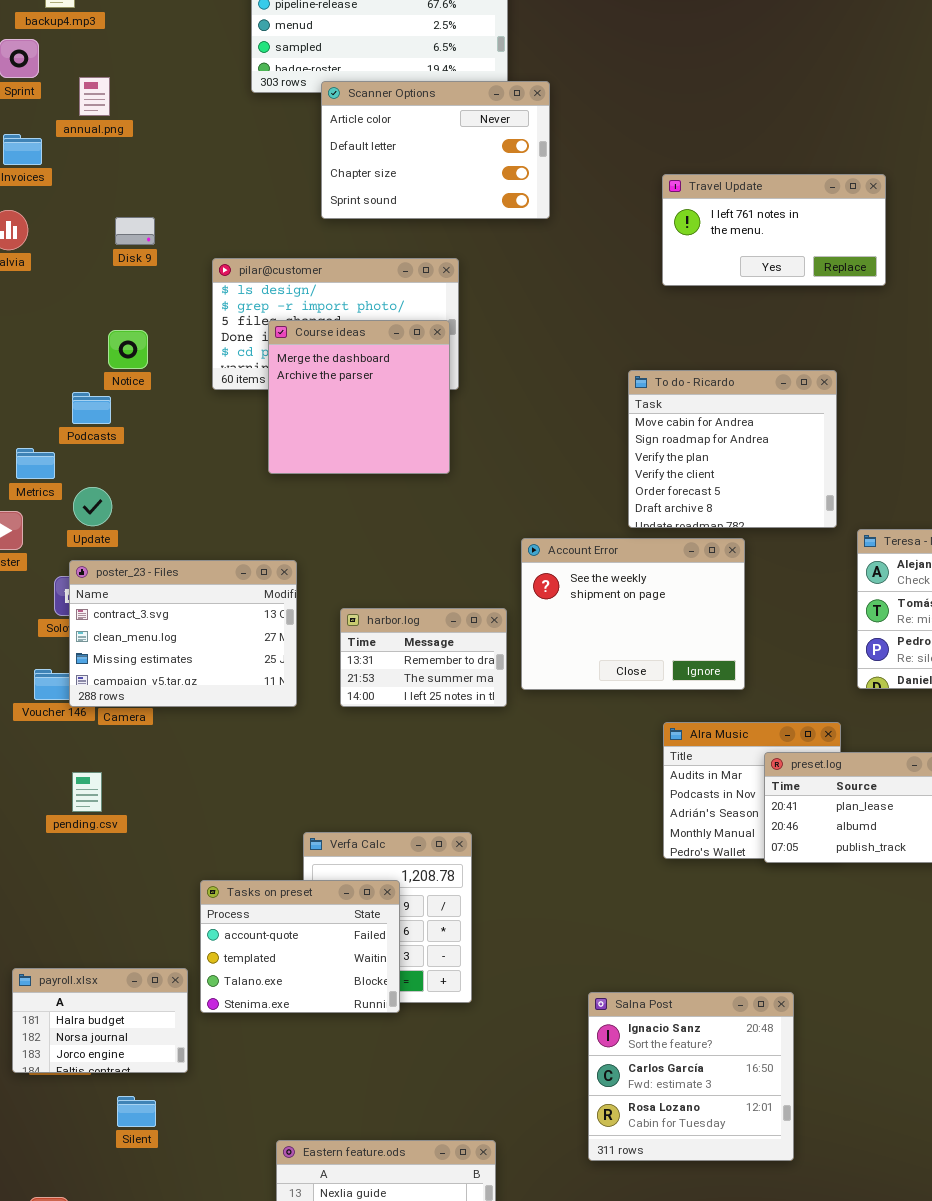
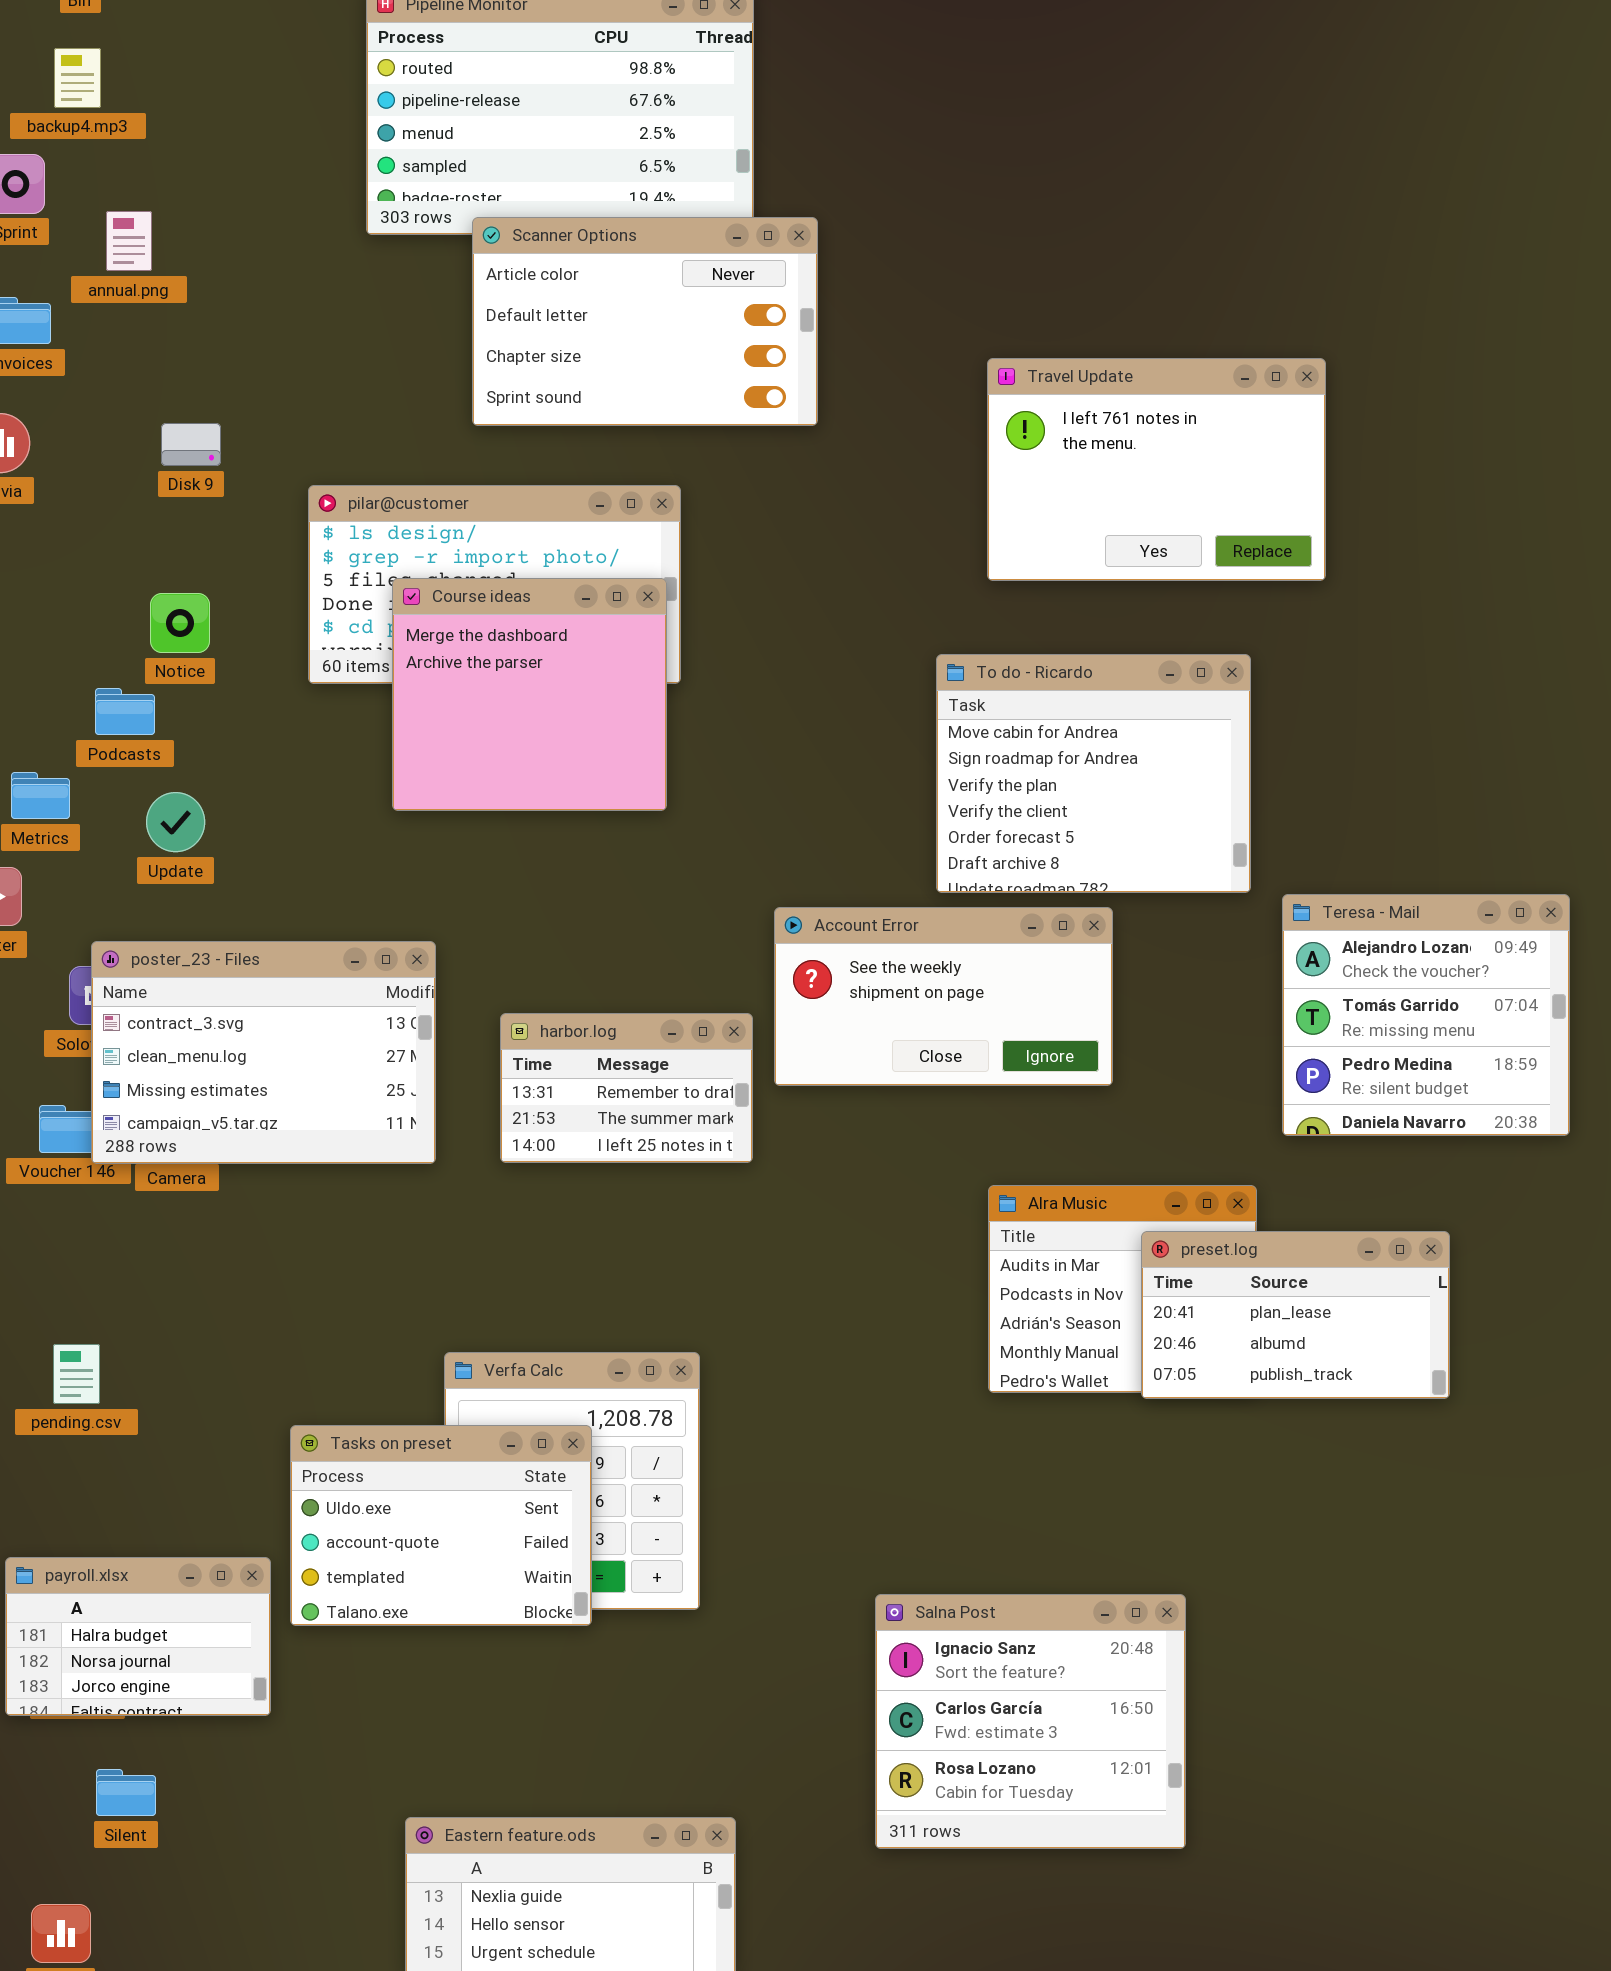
Travel Update: [662,174,886,286] -> [987,358,1326,581], resized
Update: [73,487,112,526] -> [146,792,205,852], moved
Account Error: [521,538,745,690] -> [774,907,1113,1086], resized
pending.csv: [72,772,102,812] -> [53,1344,100,1404], moved
Tasks on preset: [200,880,400,1013] -> [290,1425,592,1626], scrolled up 1 row
Silent: [117,1096,156,1127] -> [96,1769,156,1816], moved

